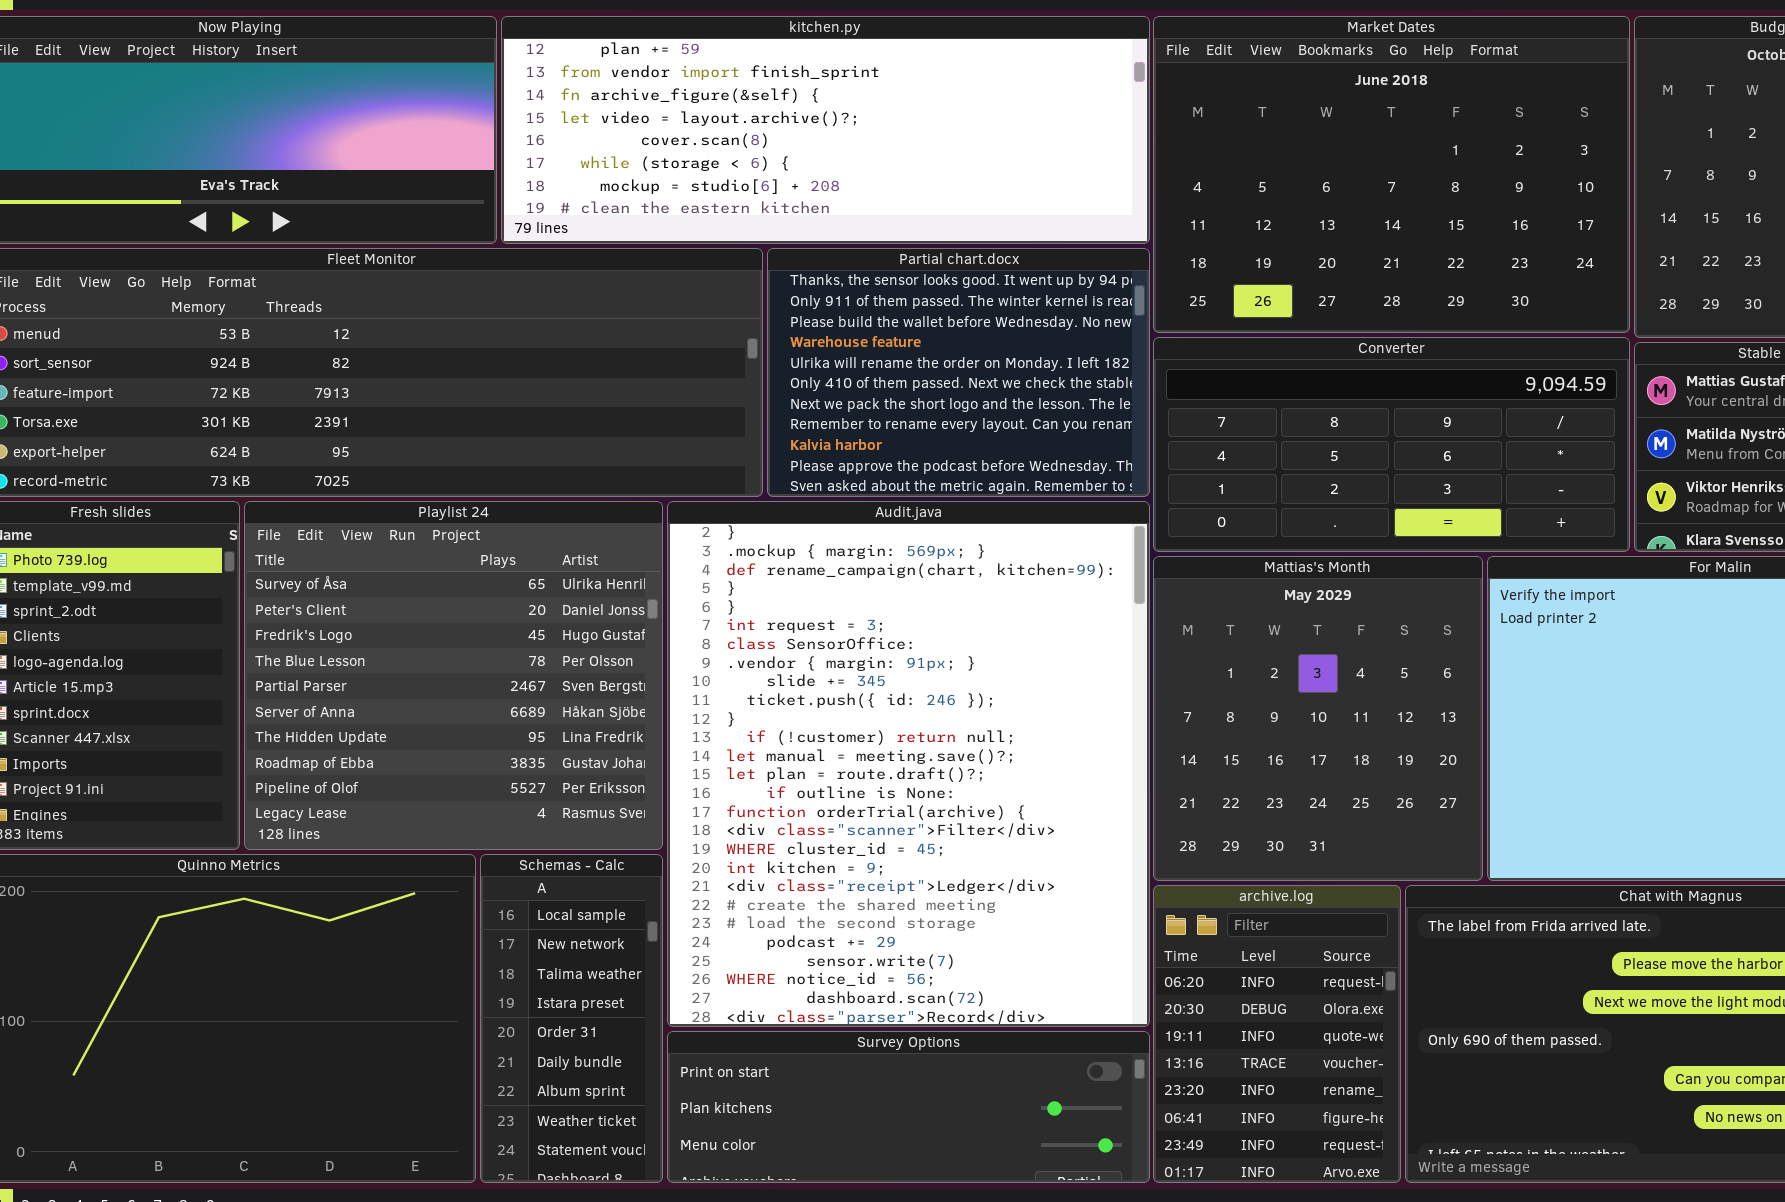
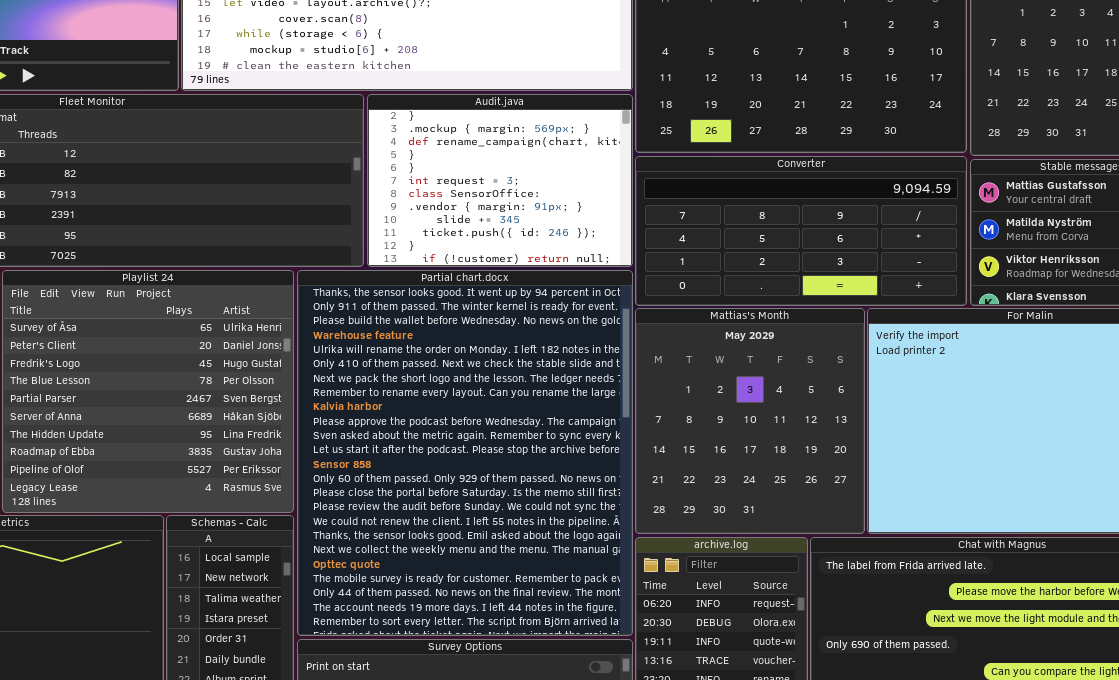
Partial chart.docx: [767,248,1150,497] -> [297,270,633,636], moved, resized
Audit.java: [667,501,1150,1027] -> [367,94,633,267], moved, resized

